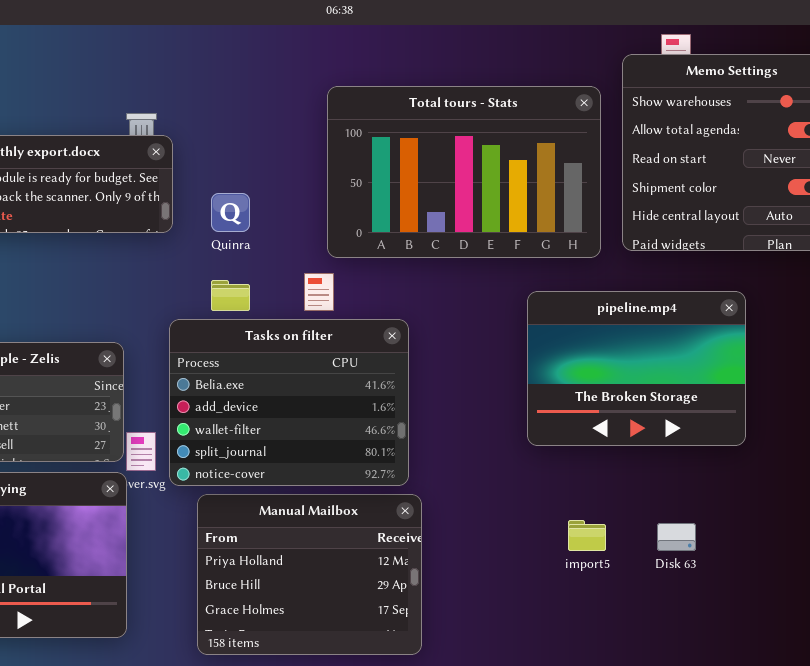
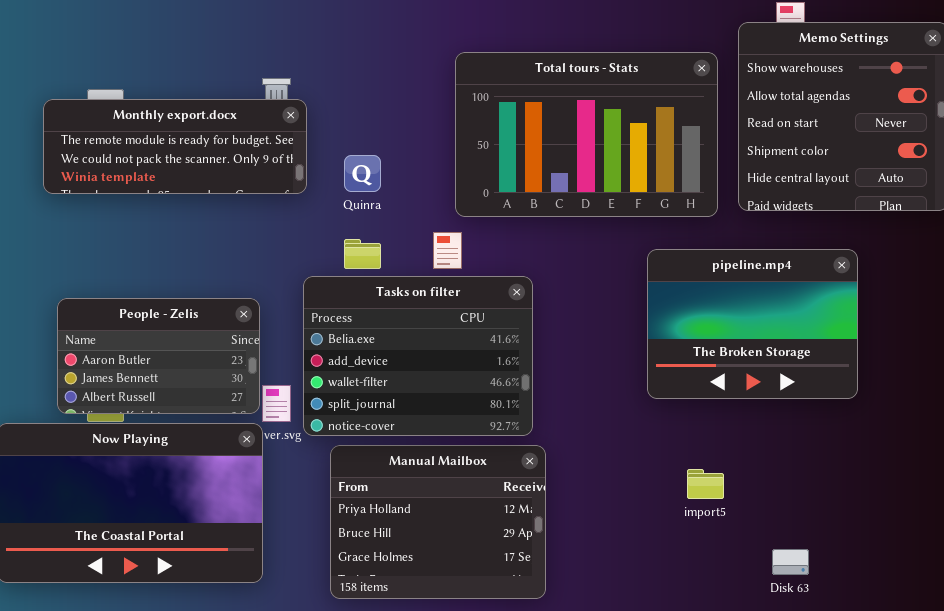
Disk 63: [657,523,696,551] -> [772,549,809,575], moved

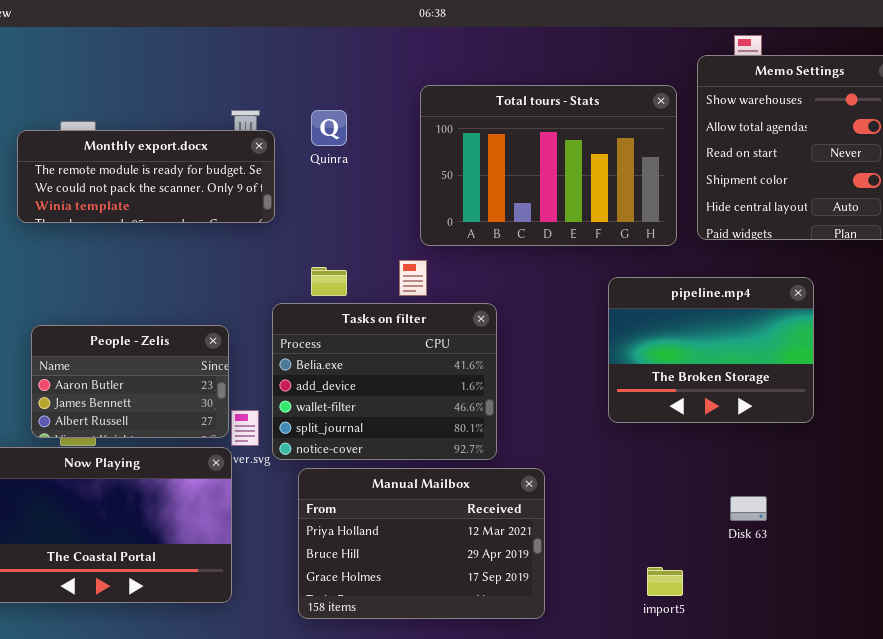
Quinra: [344,155,381,192] -> [311,110,347,146], moved
Manual Mailbox: [330,445,546,599] -> [298,468,545,619], resized
import5: [687,469,724,499] -> [647,567,683,596], moved
Disk 63: [772,549,809,575] -> [730,496,767,521], moved

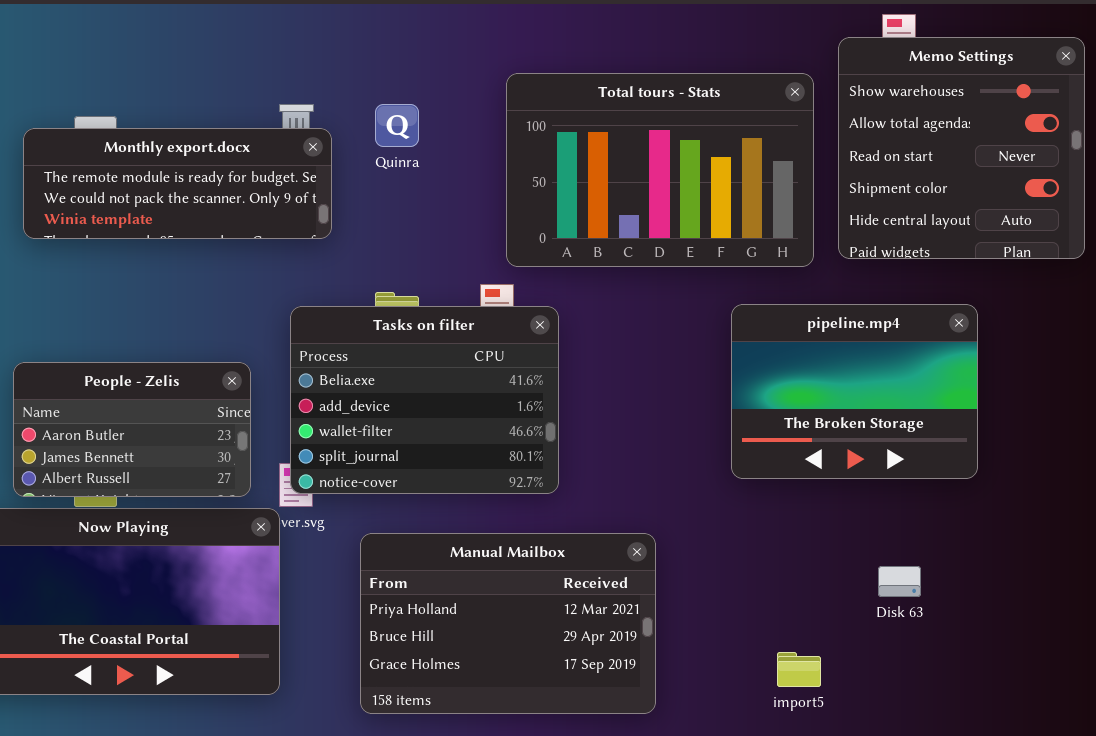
Tasks on filter: [272,303,497,460] -> [290,306,559,494], moved
People - Zelis: [31,325,229,438] -> [13,362,251,497], moved

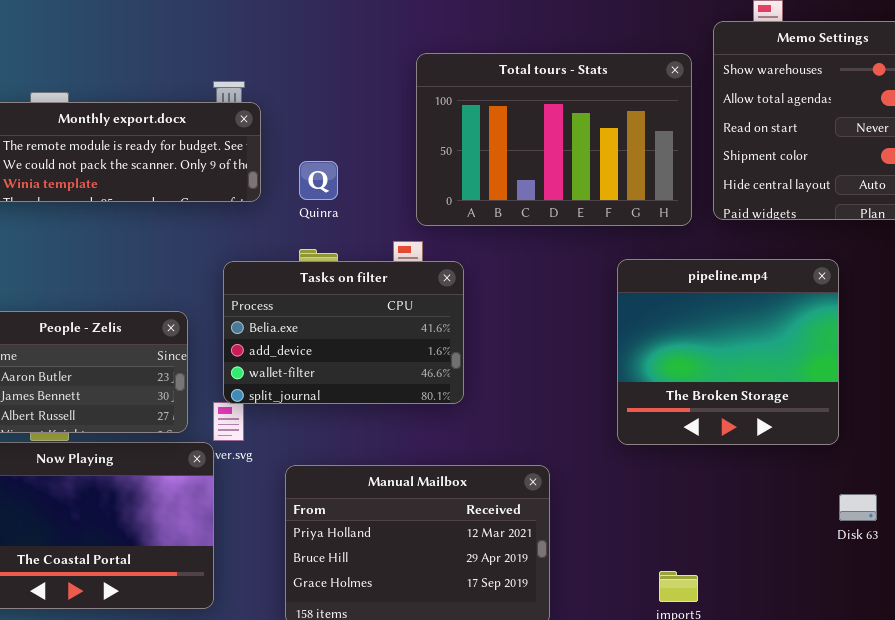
Quinra: [375,104,419,147] -> [299,161,338,200], moved
pipeline.mp4: [731,304,978,479] -> [617,259,839,445], resized
Tasks on filter: [290,306,559,494] -> [223,261,464,404], resized
Disk 63: [878,566,921,597] -> [839,494,877,521], moved

